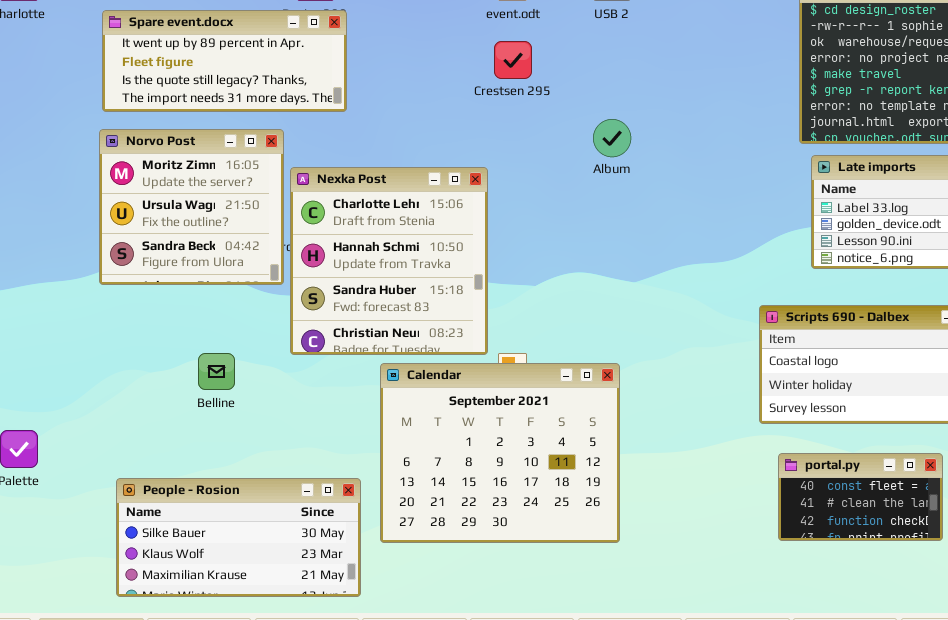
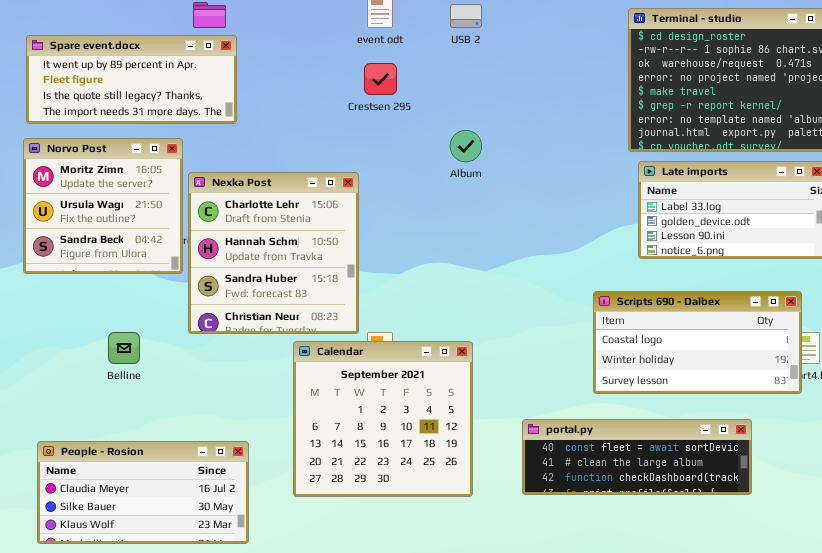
Calendar: [380,363,620,543] -> [293,341,473,497], resized
portal.py: [778,453,943,541] -> [522,419,752,495], resized
People - Rosion: [116,478,361,597] -> [37,441,249,544], scrolled up 1 row

